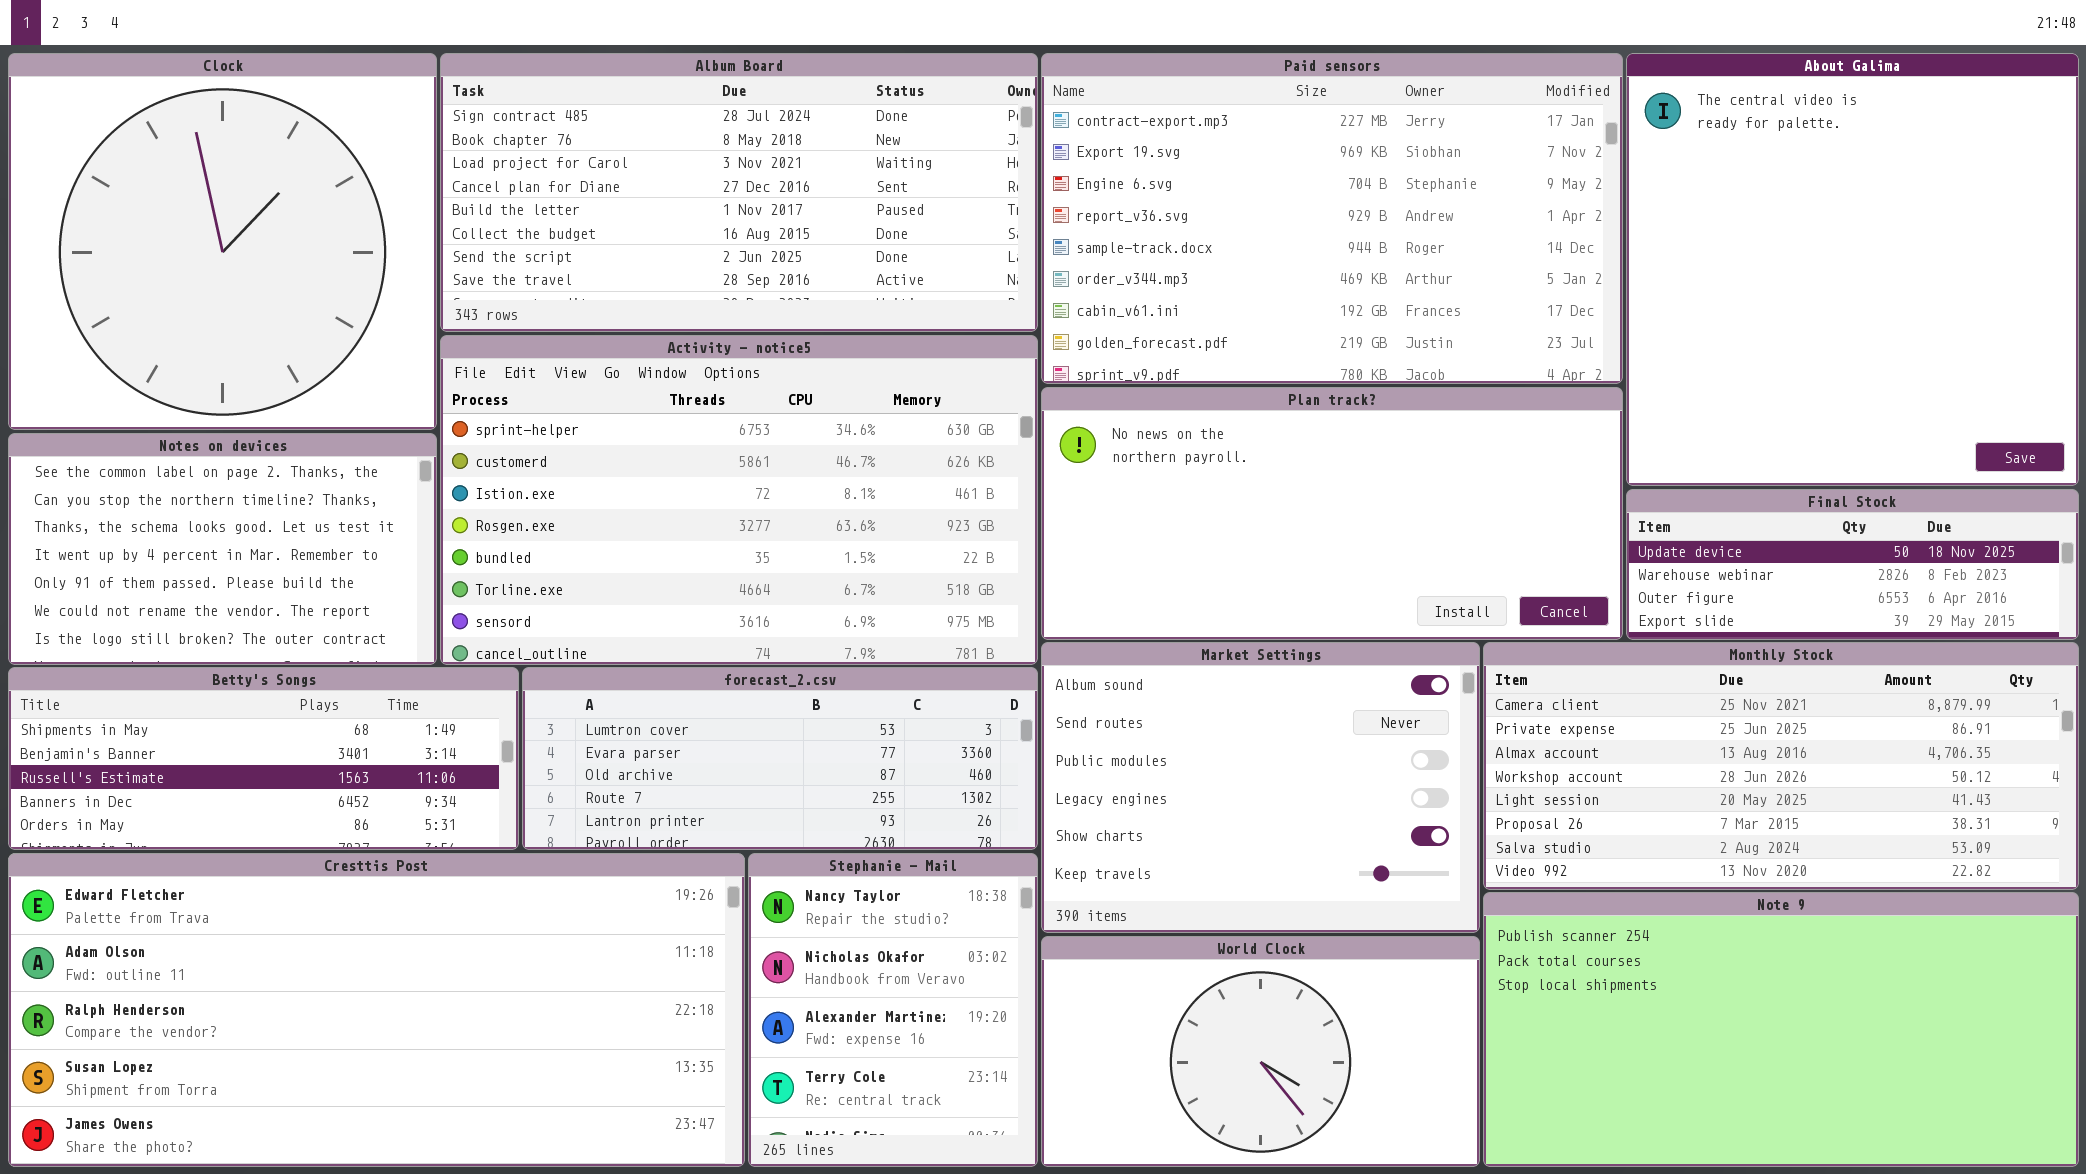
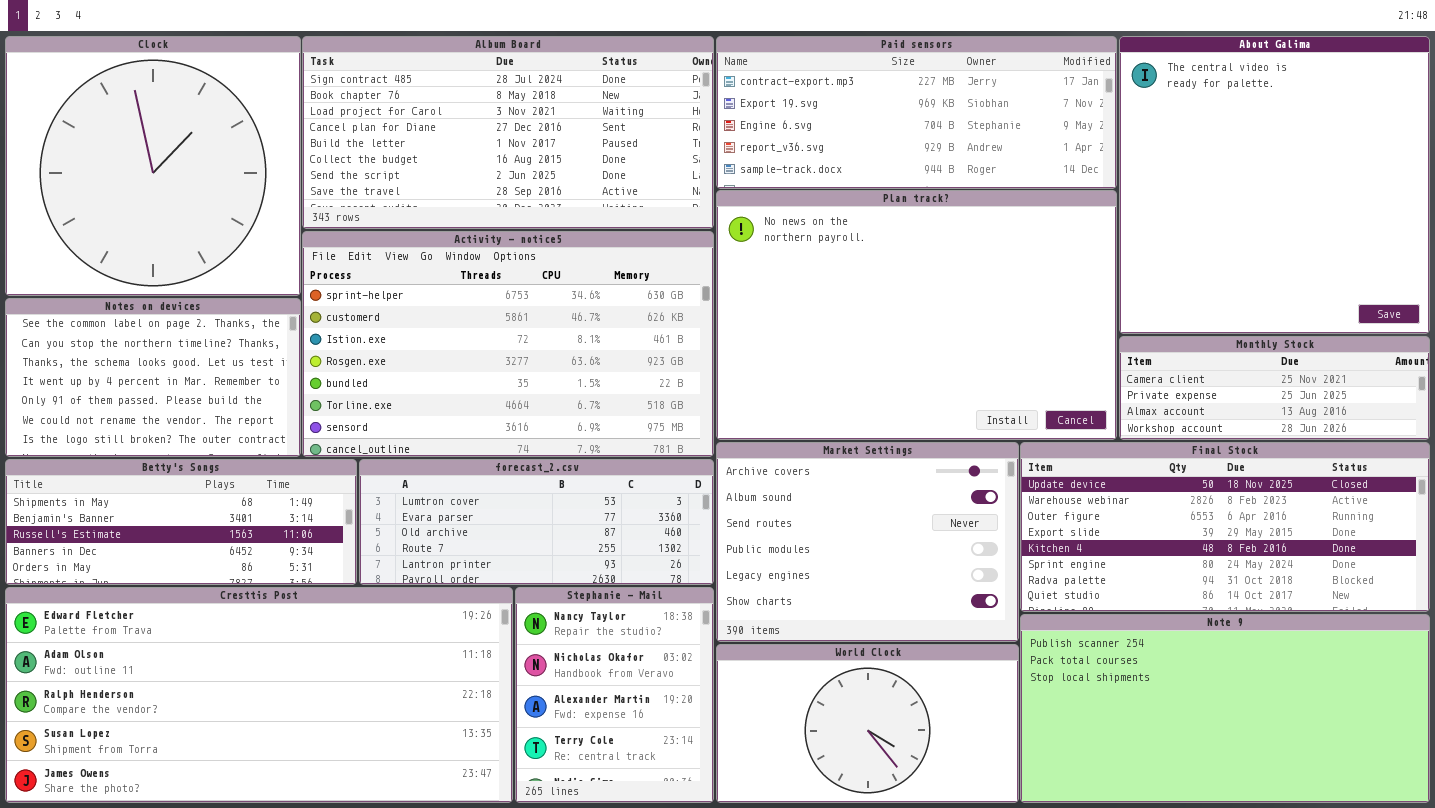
Paid sensors: [1041,53,1623,384] -> [716,36,1117,189], resized
Plan track?: [1041,387,1623,640] -> [716,190,1117,440], resized
Final Stock: [1626,489,2079,640] -> [1020,442,1430,612], moved, resized
Market Settings: [1041,642,1480,933] -> [716,442,1019,642], scrolled up 1 row
Monthly Stock: [1483,642,2079,890] -> [1119,336,1430,440], moved, resized

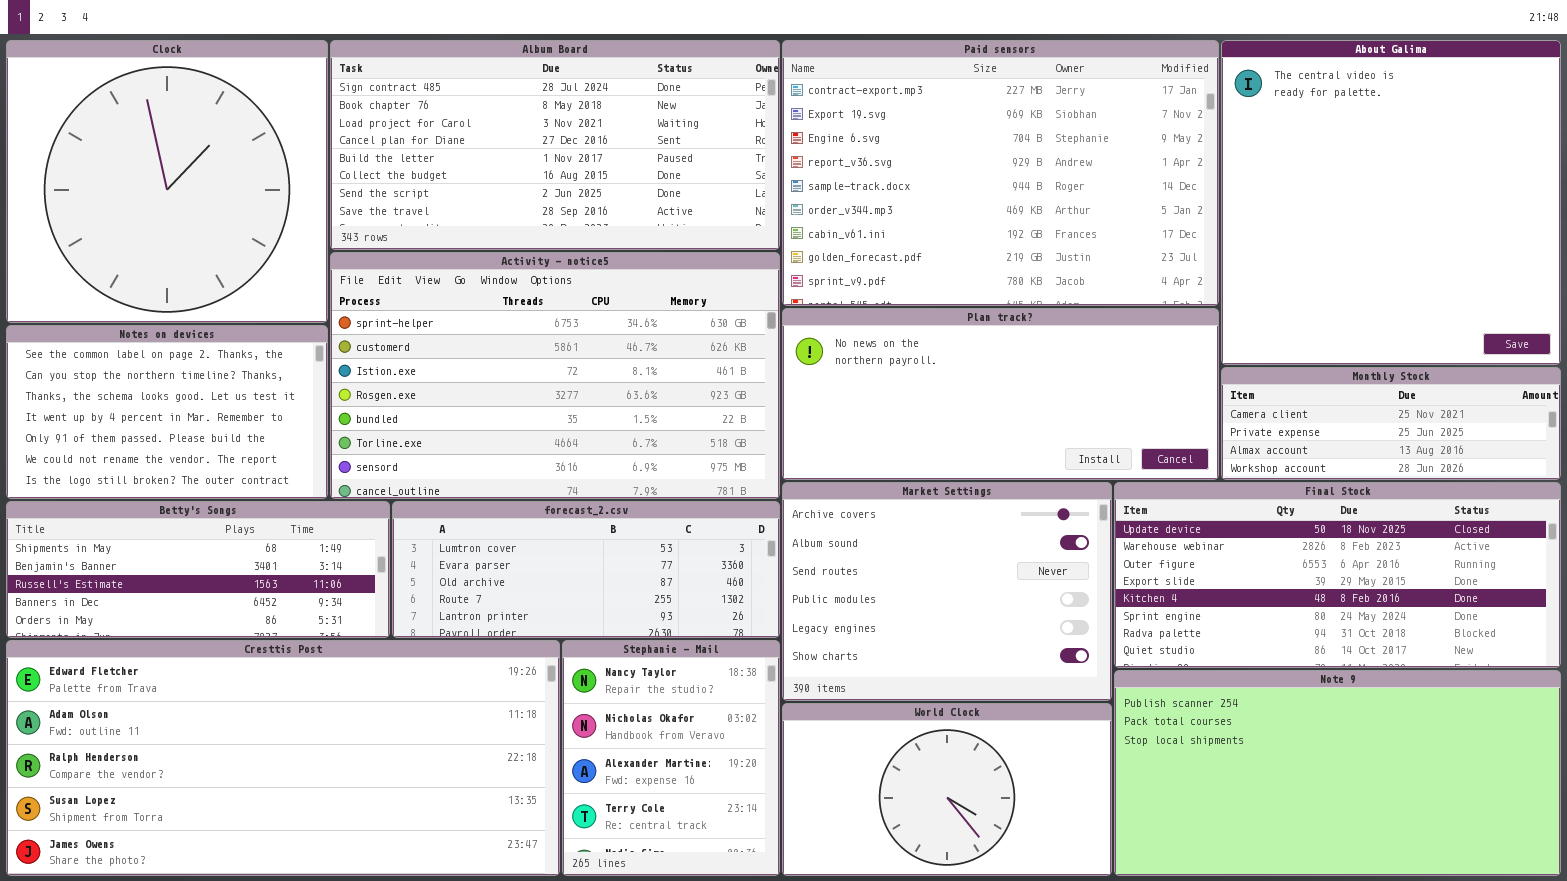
Paid sensors: [716,36,1117,189] -> [782,40,1219,306], resized
Plan track?: [716,190,1117,440] -> [782,308,1219,480], resized

